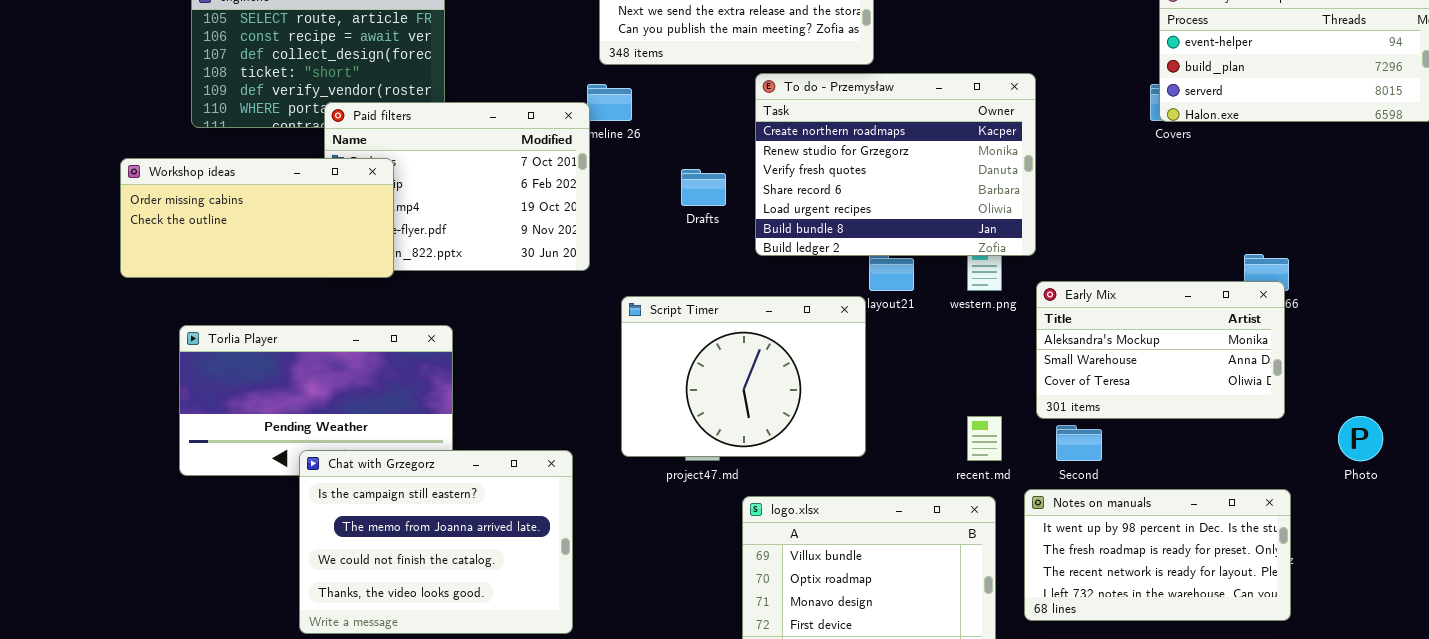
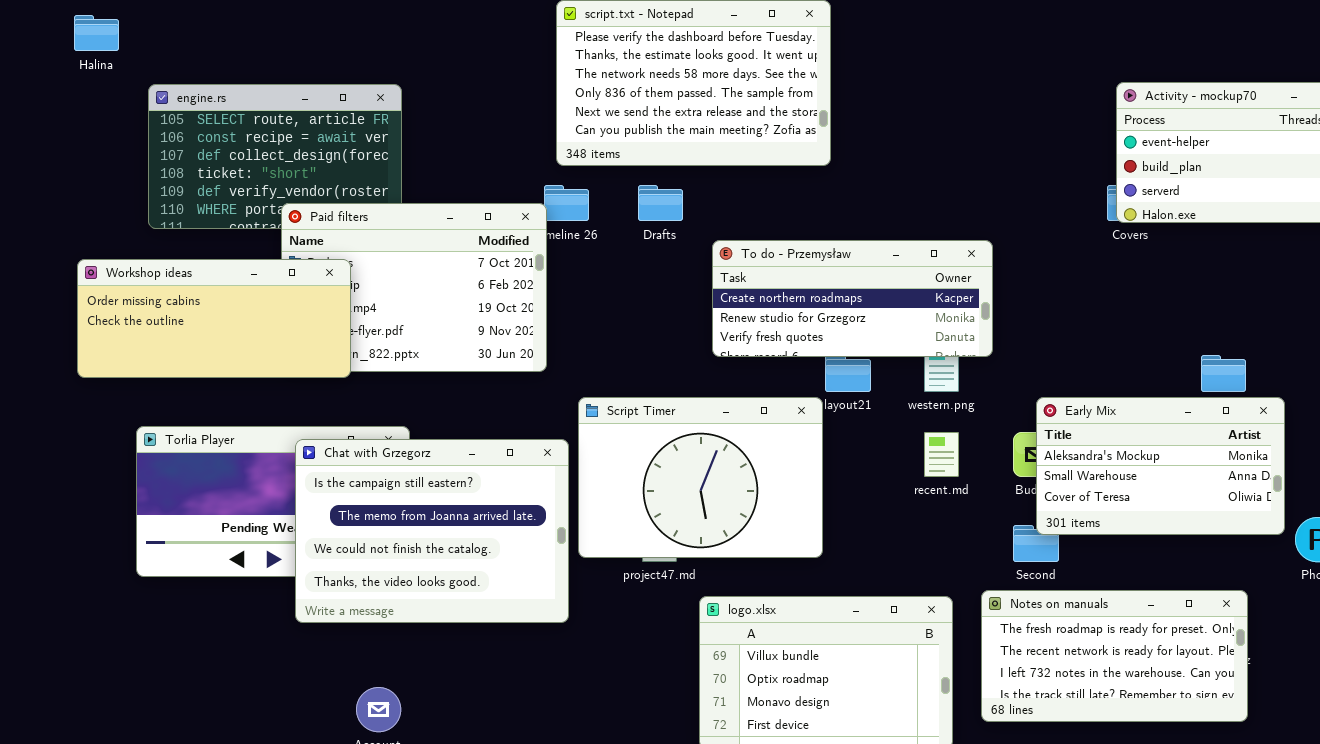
To do - Przemysław: [755,73,1036,256] -> [712,240,993,357], resized
Drafts: [681,169,726,206] -> [638,185,683,221], moved
Early Mix: [1036,281,1285,419] -> [1036,397,1285,535], moved
recent.md: [967,416,1002,461] -> [924,432,959,477], moved
Chat with Grzegorz: [299,450,573,634] -> [295,439,569,623], moved
Notes on manuals: [1024,489,1291,621] -> [981,590,1248,722], scrolled down 1 row

